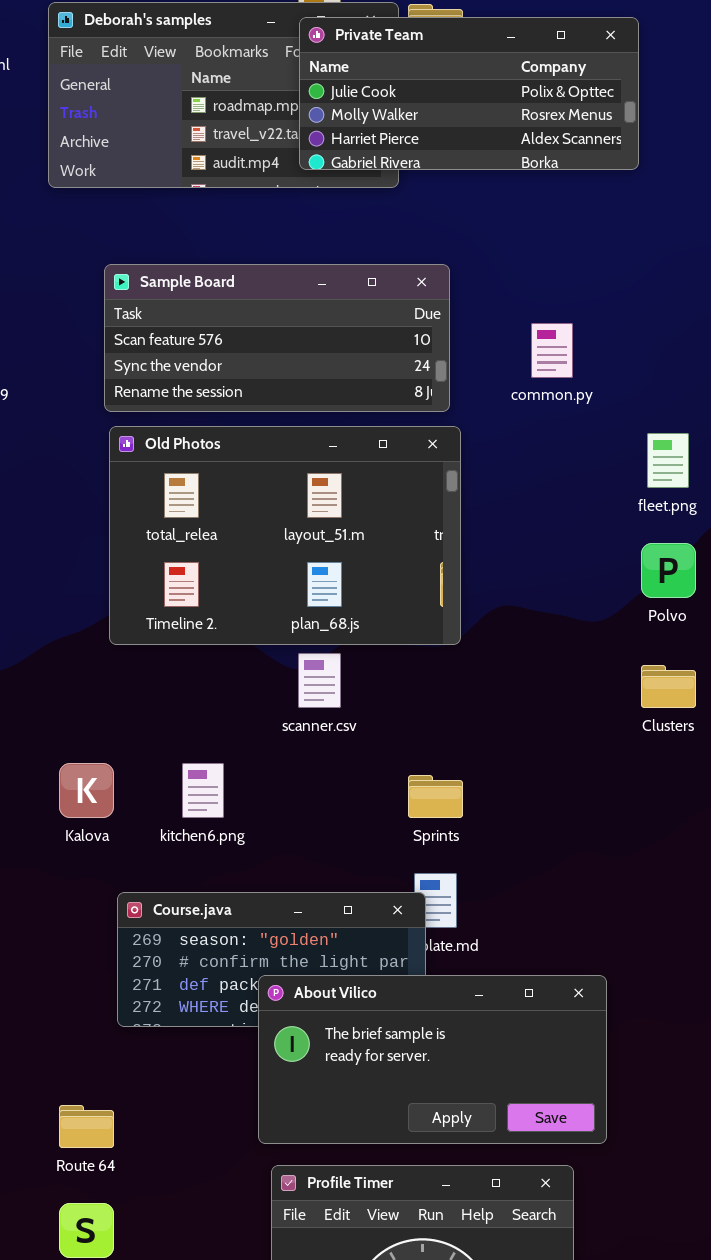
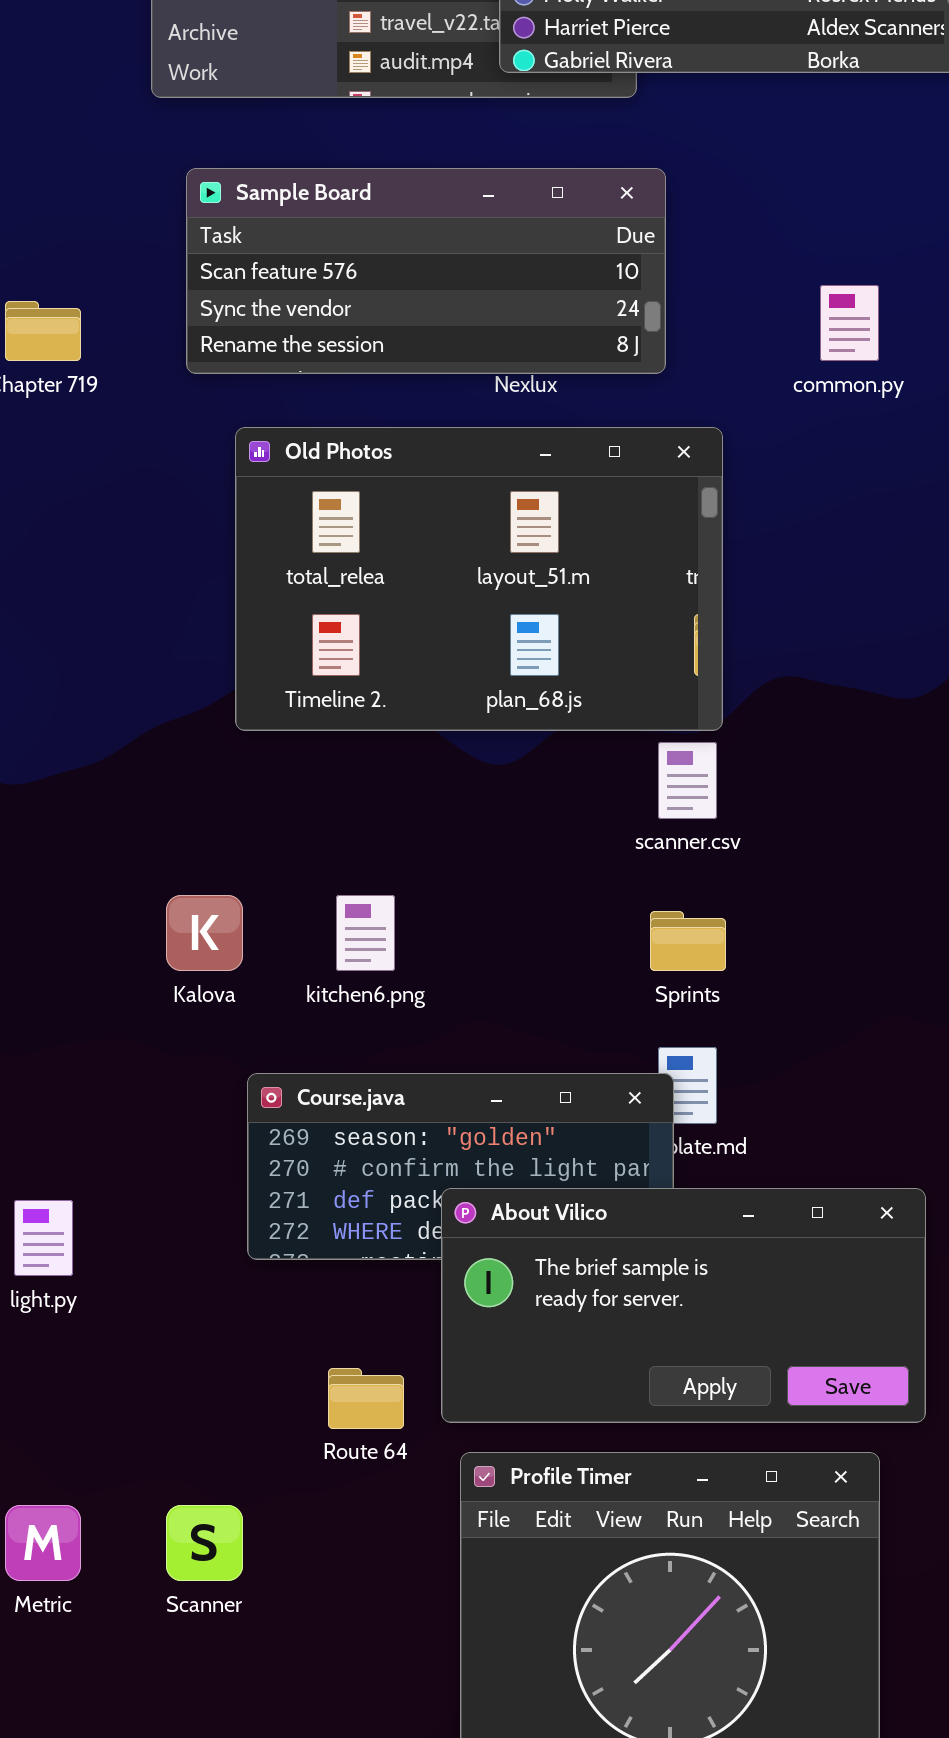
Sample Board: [104,264,450,412] -> [186,168,666,374], moved
scanner.csv: [298,653,341,708] -> [658,742,717,819], moved
Route 64: [59,1105,114,1148] -> [328,1368,404,1429], moved

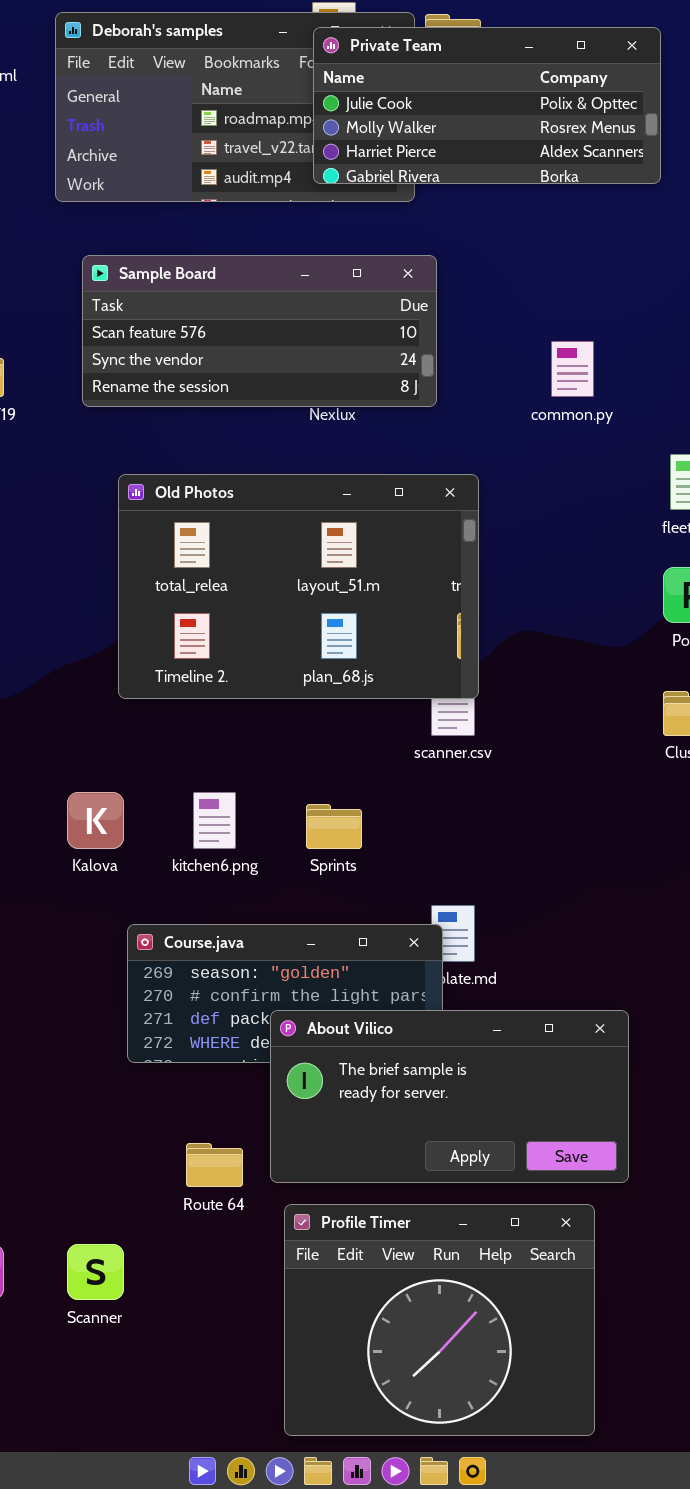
Old Photos: [235,427,723,731] -> [118,474,479,699], moved
Sprints: [650,911,726,971] -> [306,804,362,849], moved

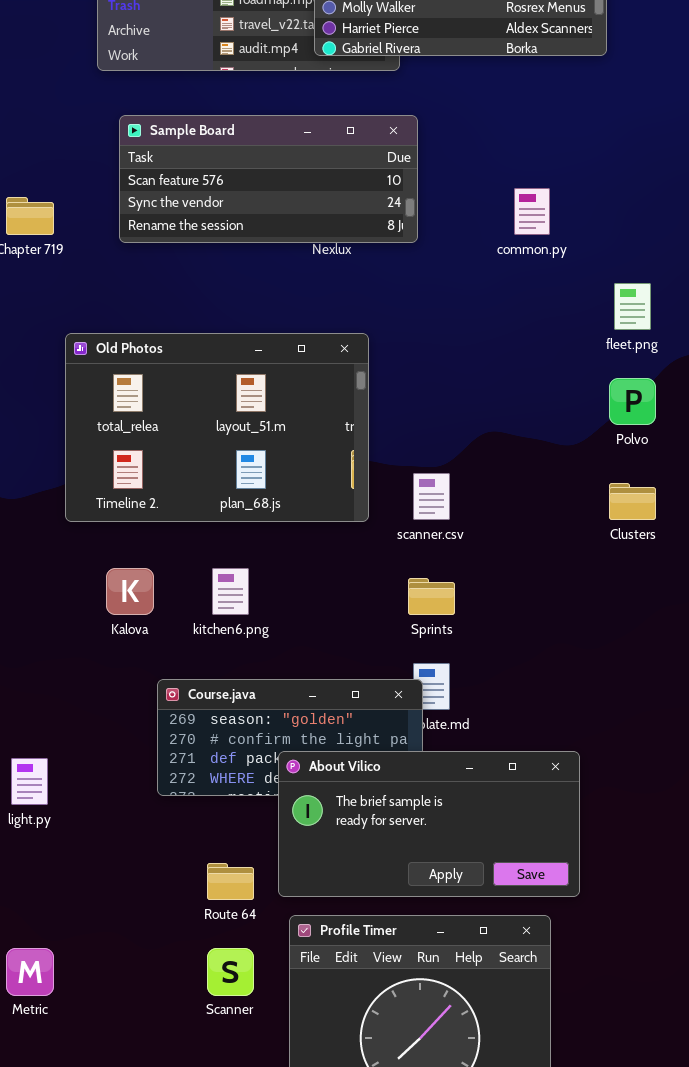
Old Photos: [118,474,479,699] -> [65,333,369,522], moved
Sprints: [306,804,362,849] -> [408,578,455,615], moved
Scanner: [67,1244,124,1300] -> [207,948,254,996], moved

